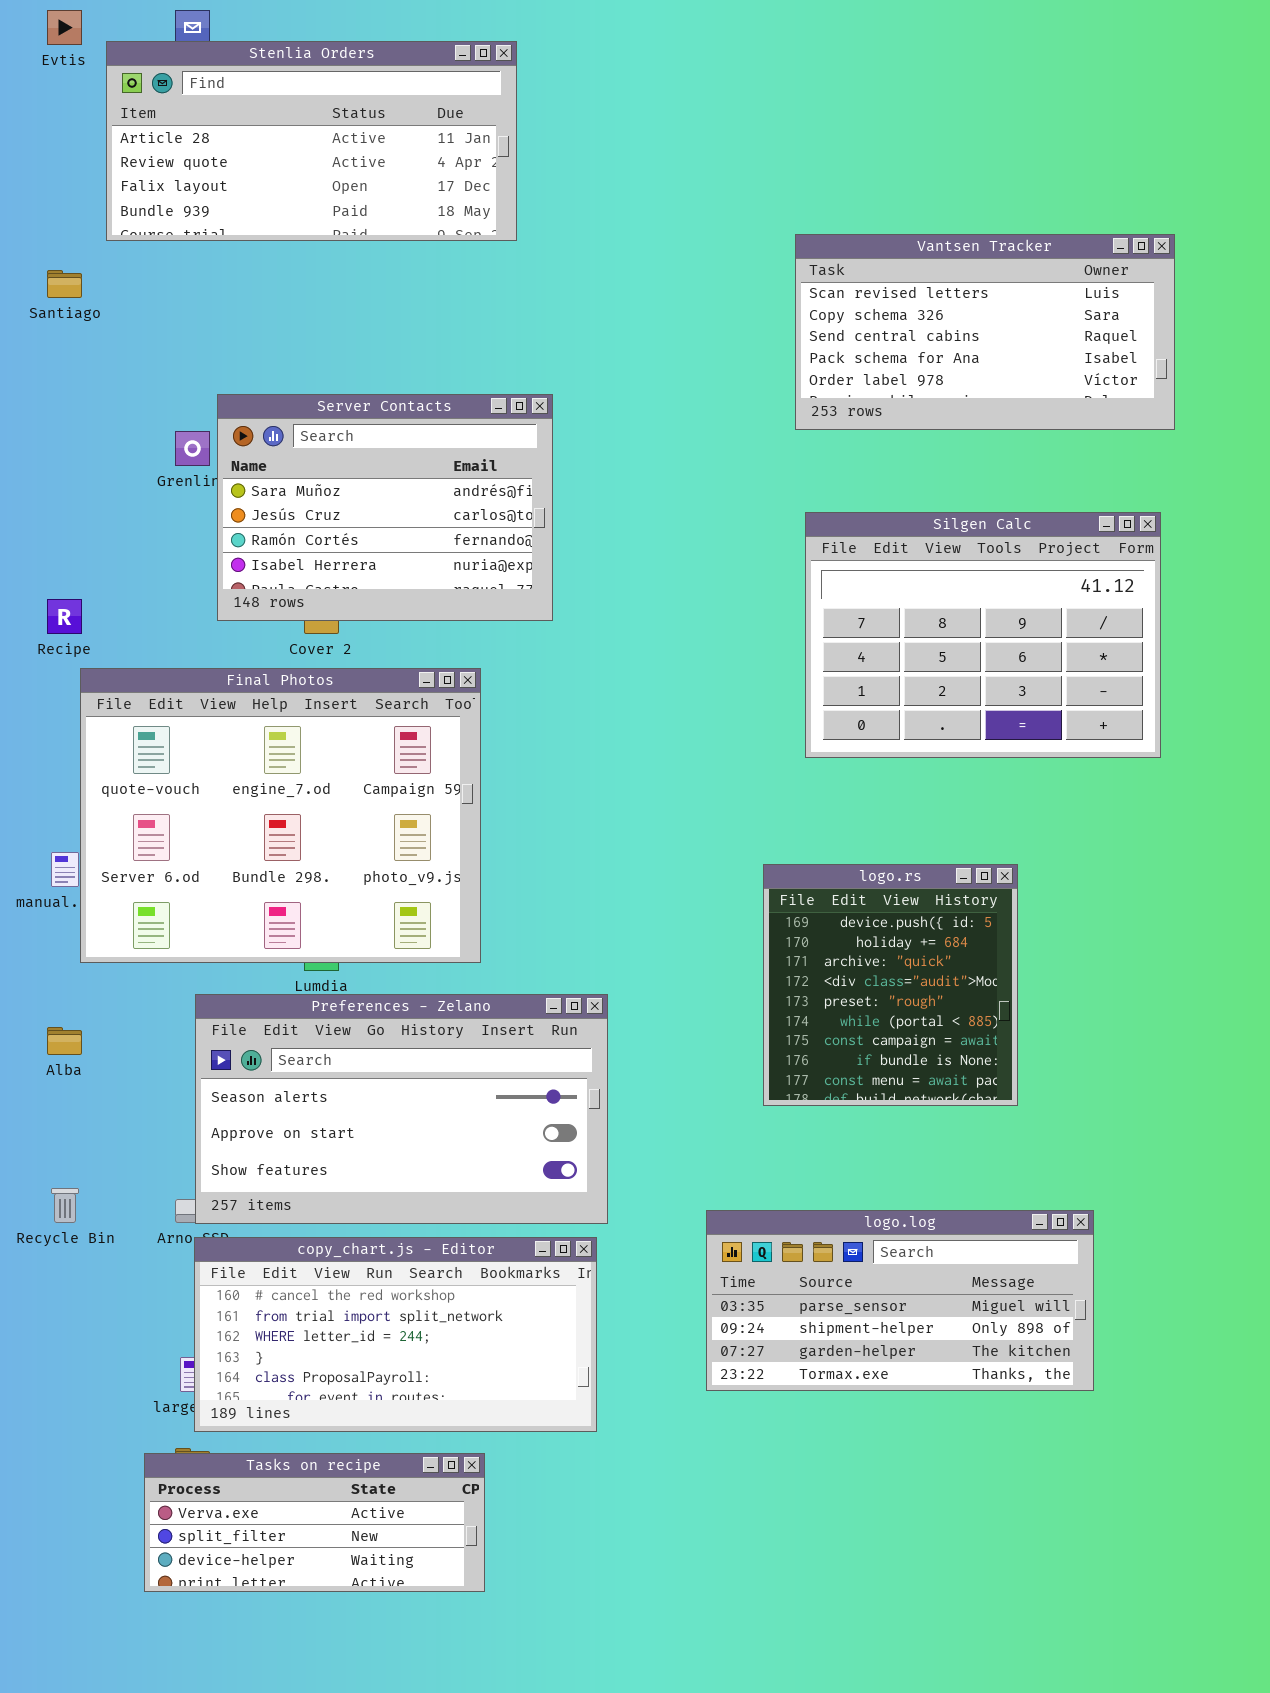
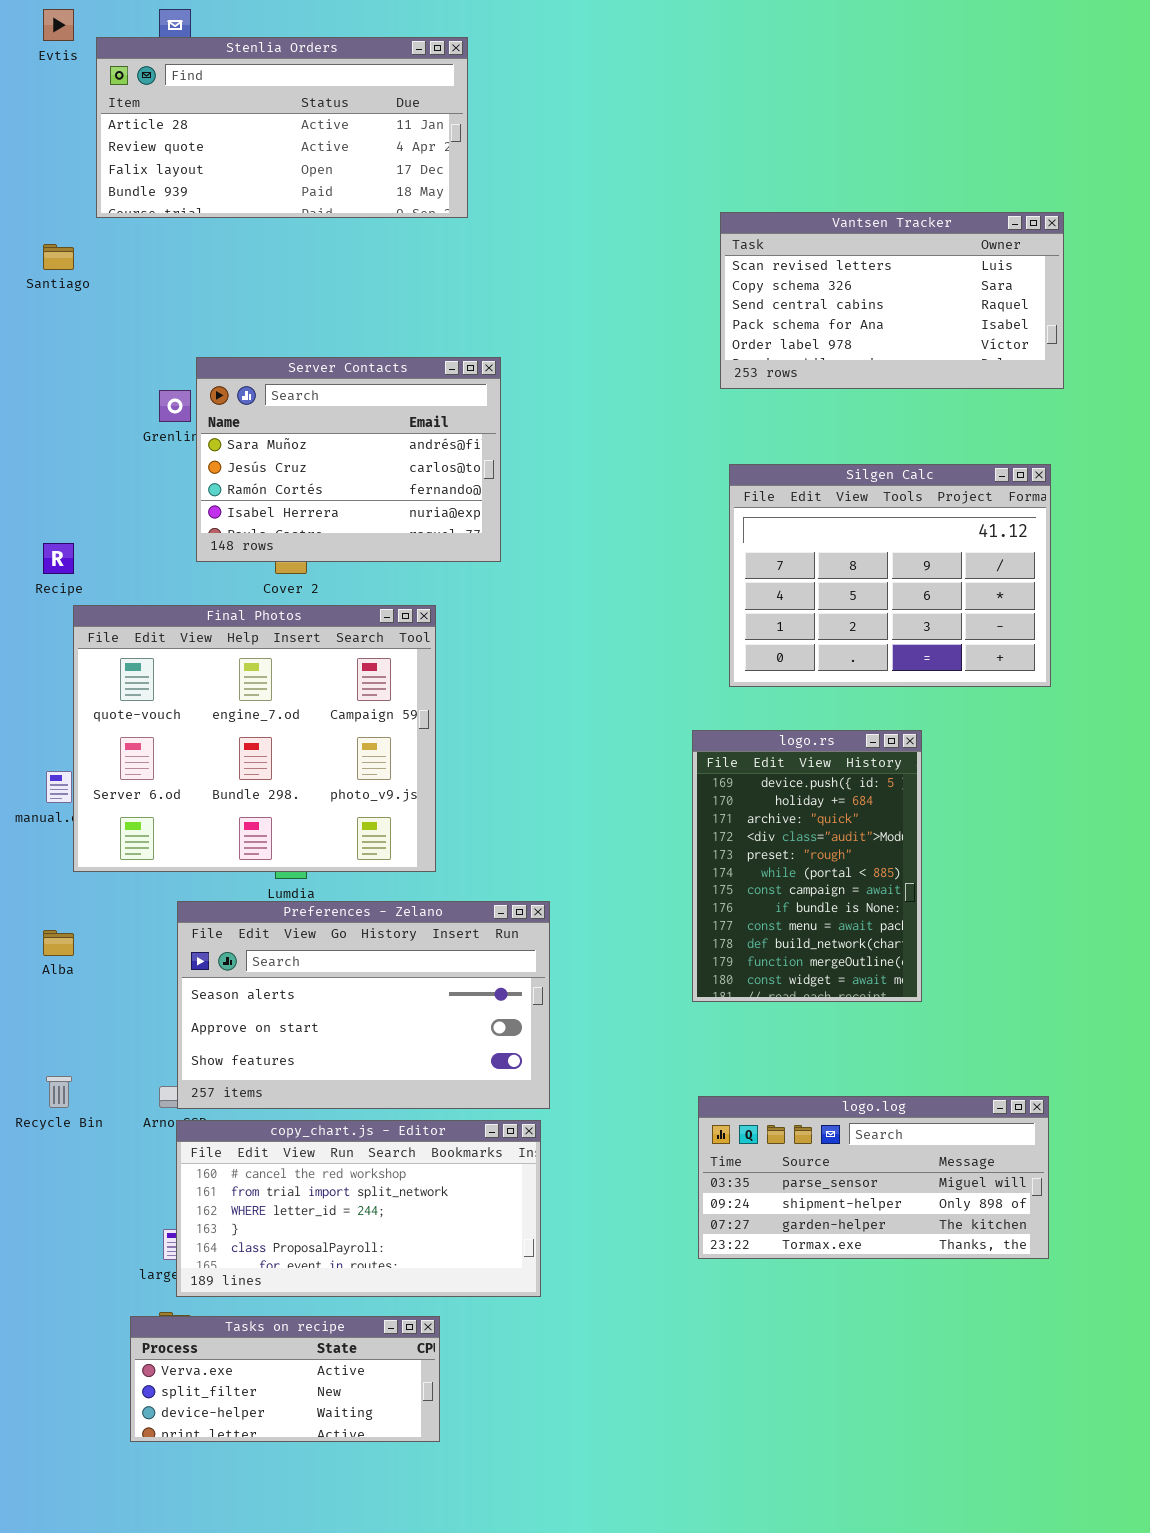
logo.rs: [763,864,1018,1106] -> [692,730,922,1002], resized
logo.log: [706,1210,1094,1391] -> [698,1096,1049,1259], moved

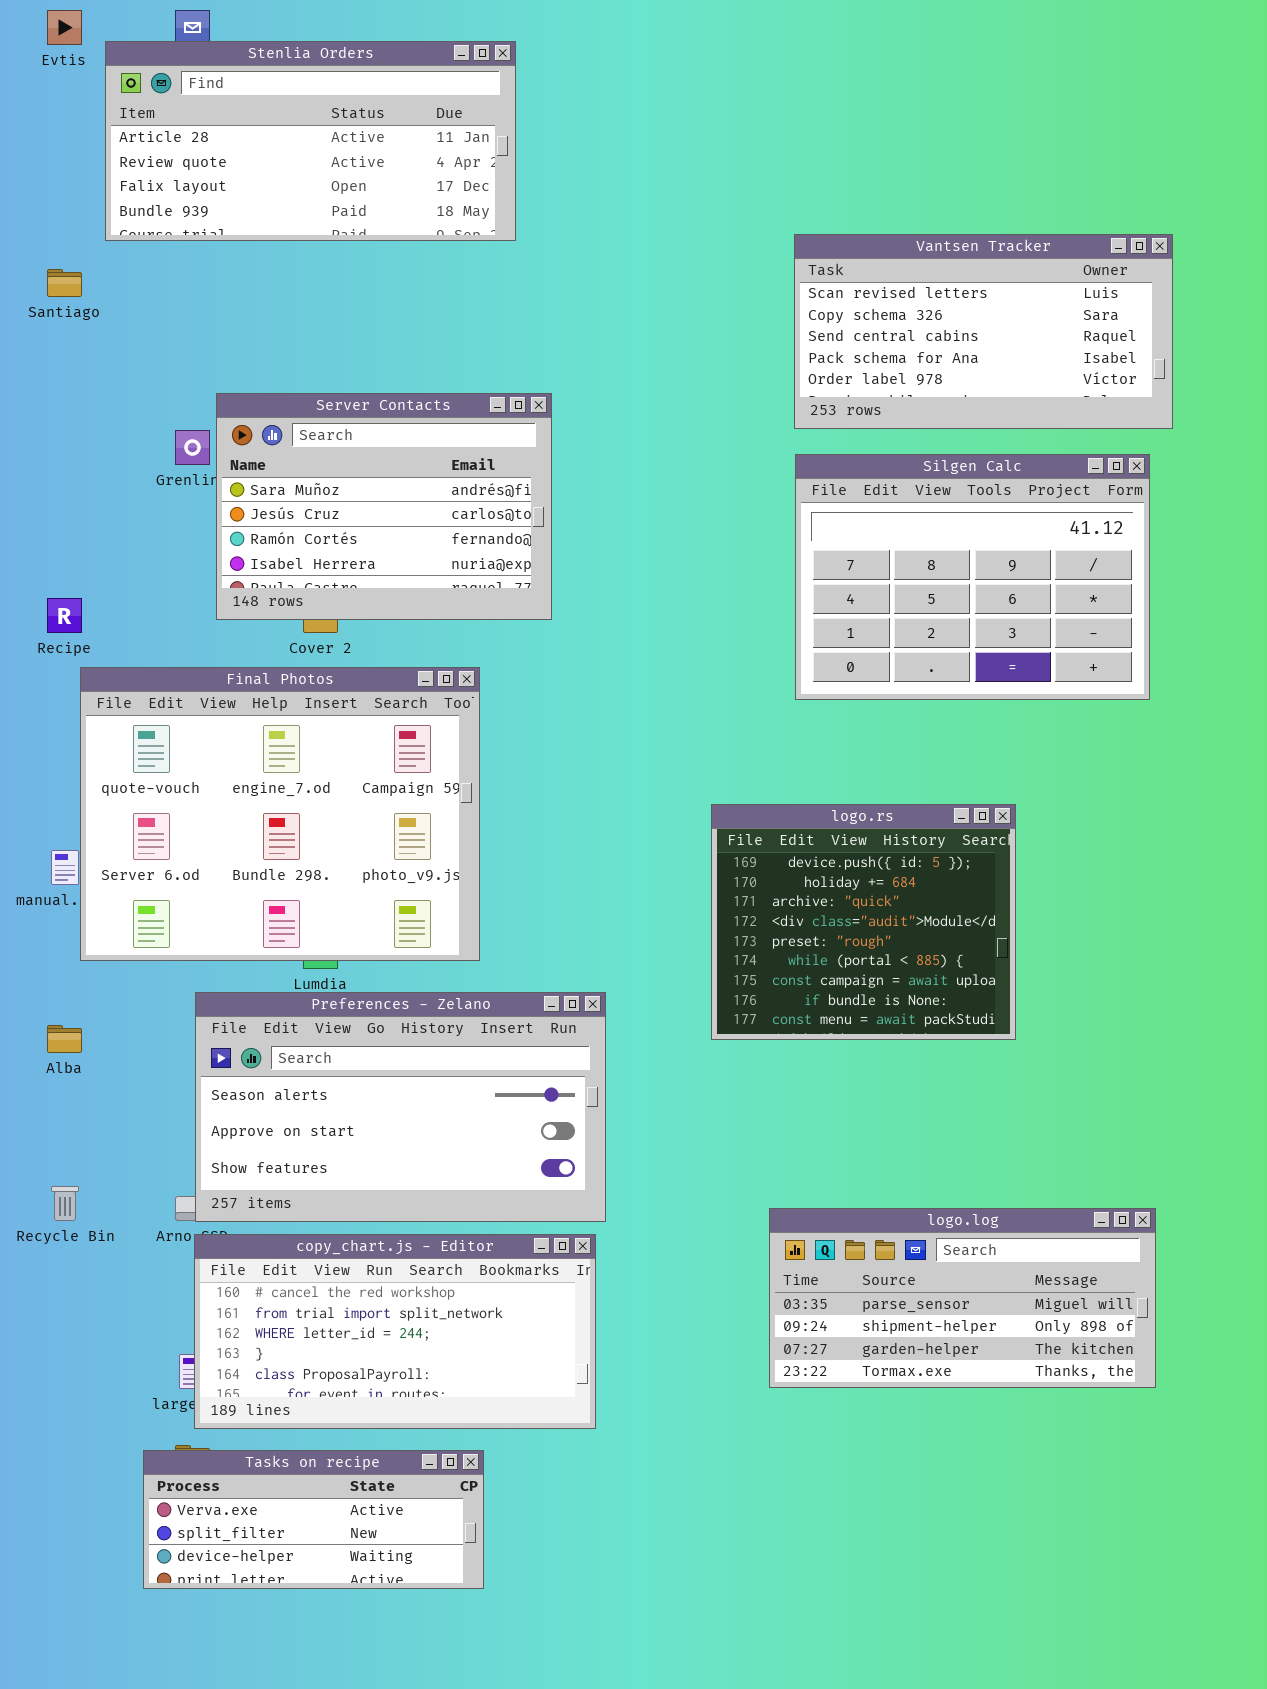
Silgen Calc: [729,464,1051,687] -> [795,454,1150,700], moved
logo.rs: [692,730,922,1002] -> [711,804,1016,1040], resized

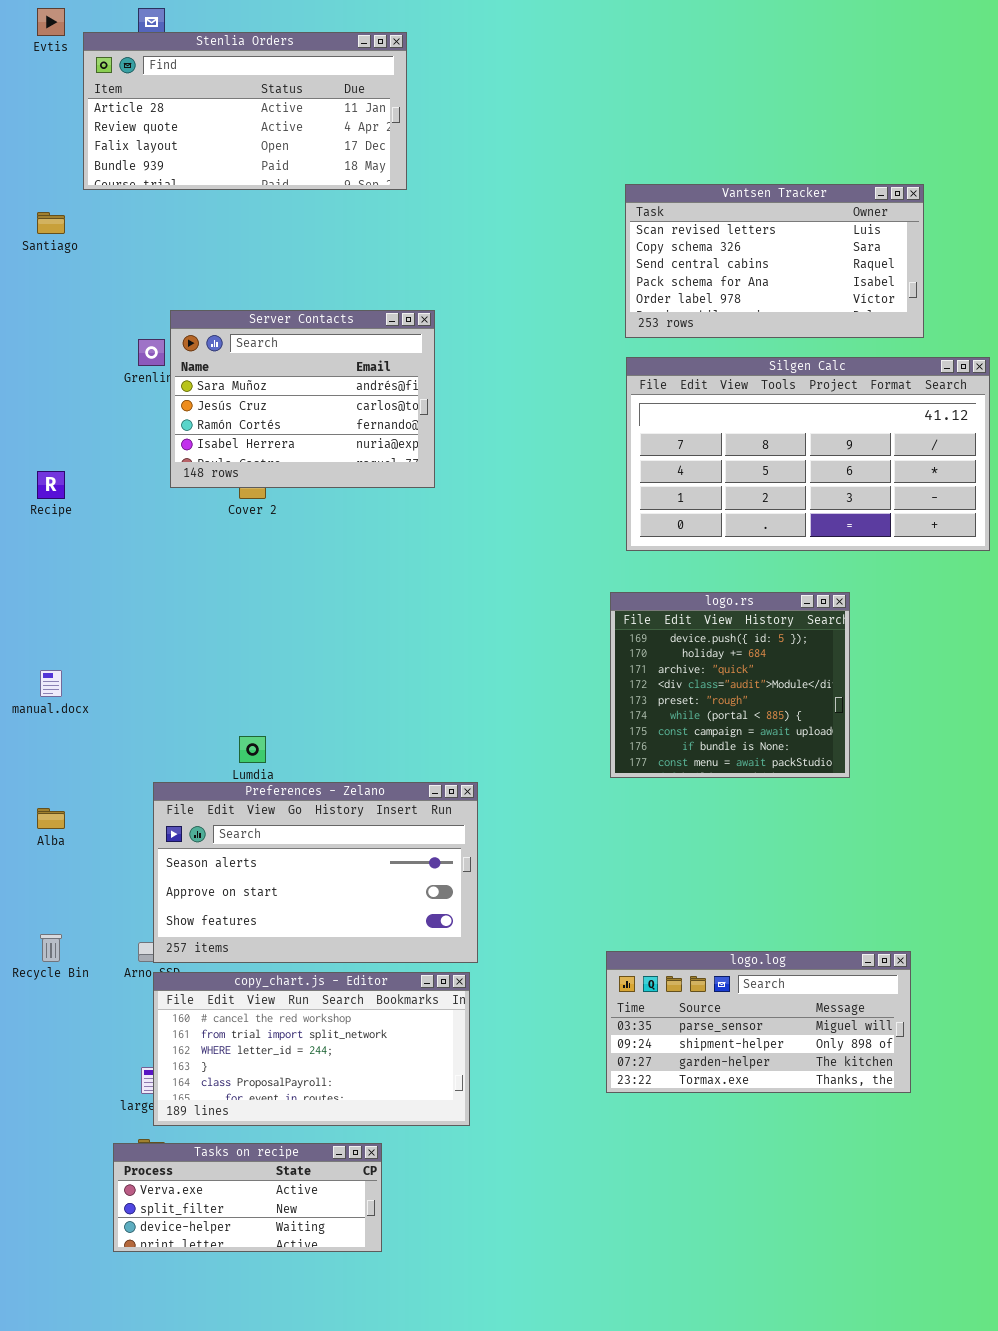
Silgen Calc: [795,454,1150,700] -> [626,357,990,551], resized
Final Photos: [80,667,480,961] -> none, closed
logo.rs: [711,804,1016,1040] -> [610,592,850,778], moved

